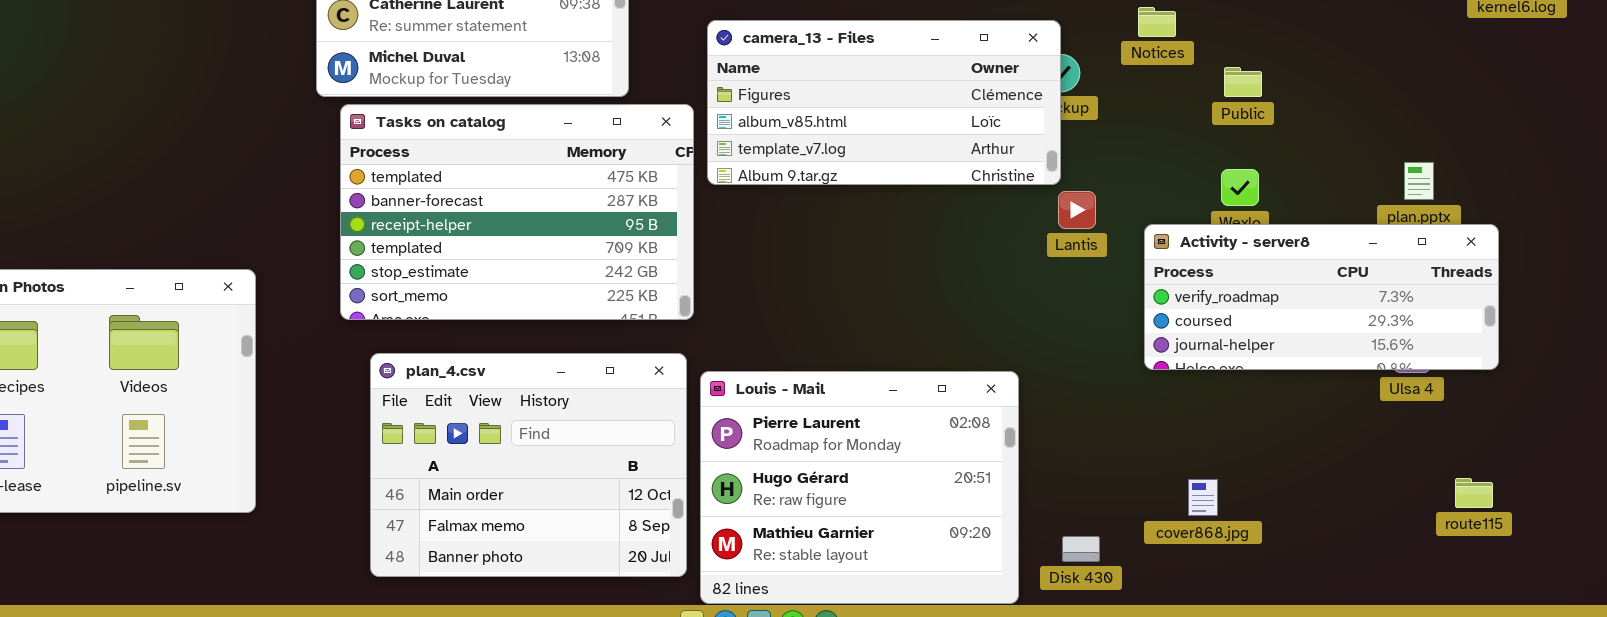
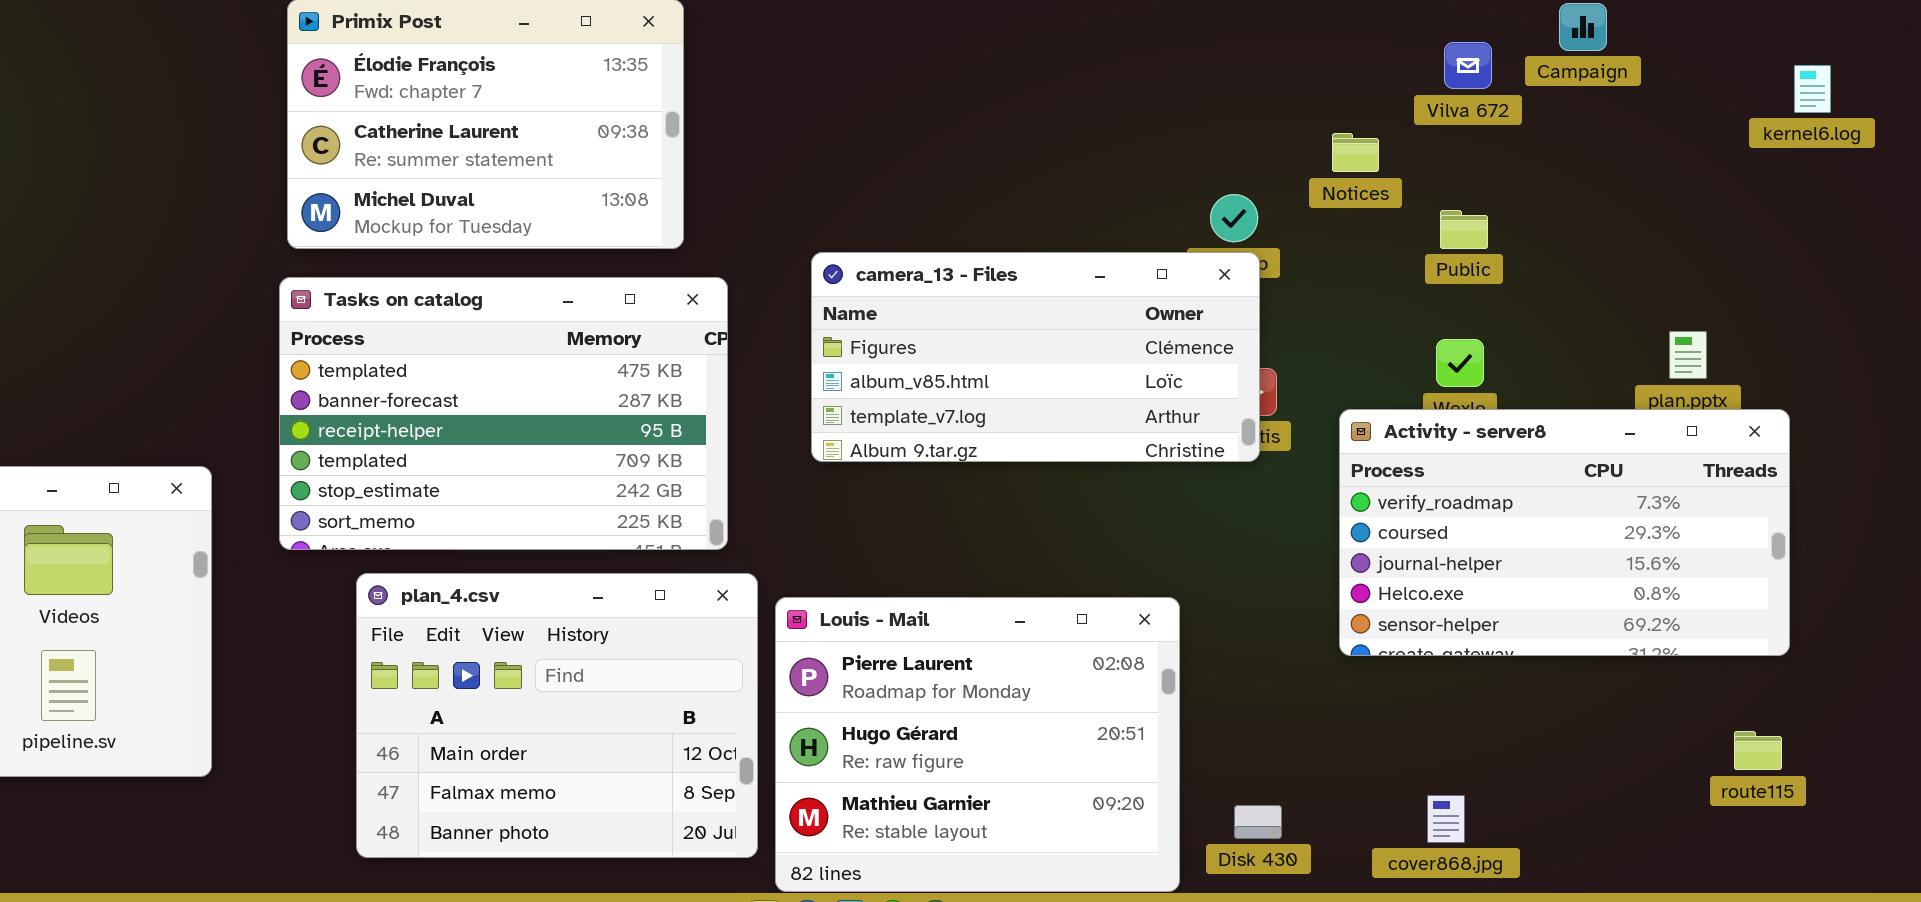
camera_13 - Files: [707,20,1061,185] -> [811,252,1260,462], moved
Tasks on catalog: [340,104,694,320] -> [279,277,728,550], moved
Activity - server8: [1144,224,1499,370] -> [1339,409,1790,656], resized
cover868.jpg: [1188,479,1218,516] -> [1427,795,1465,843], moved

